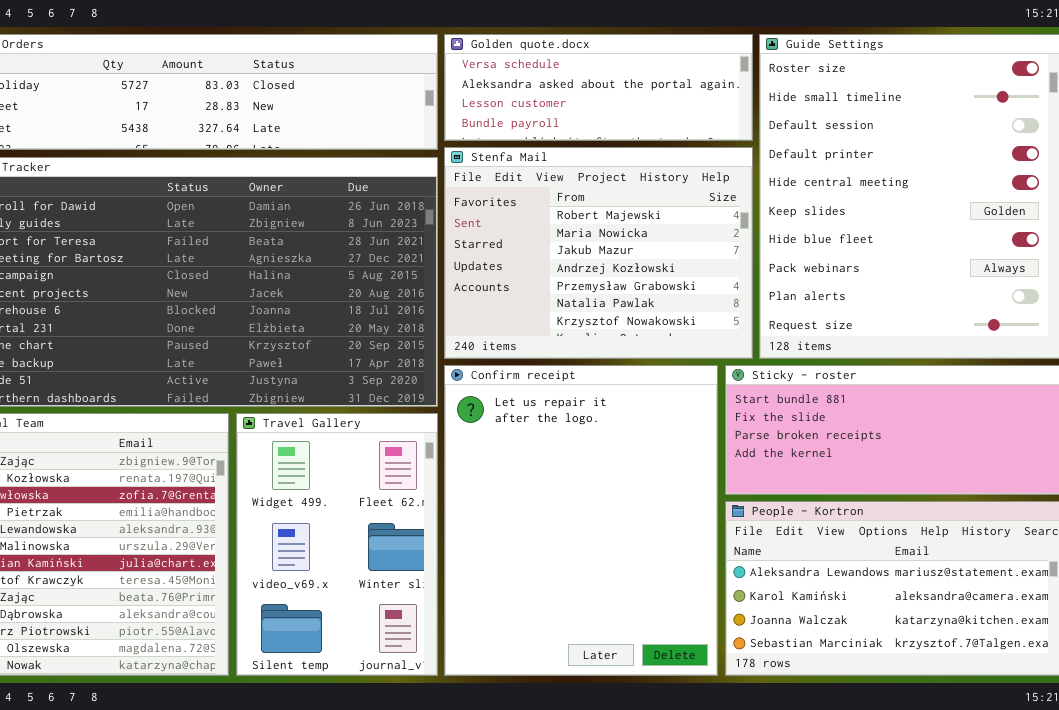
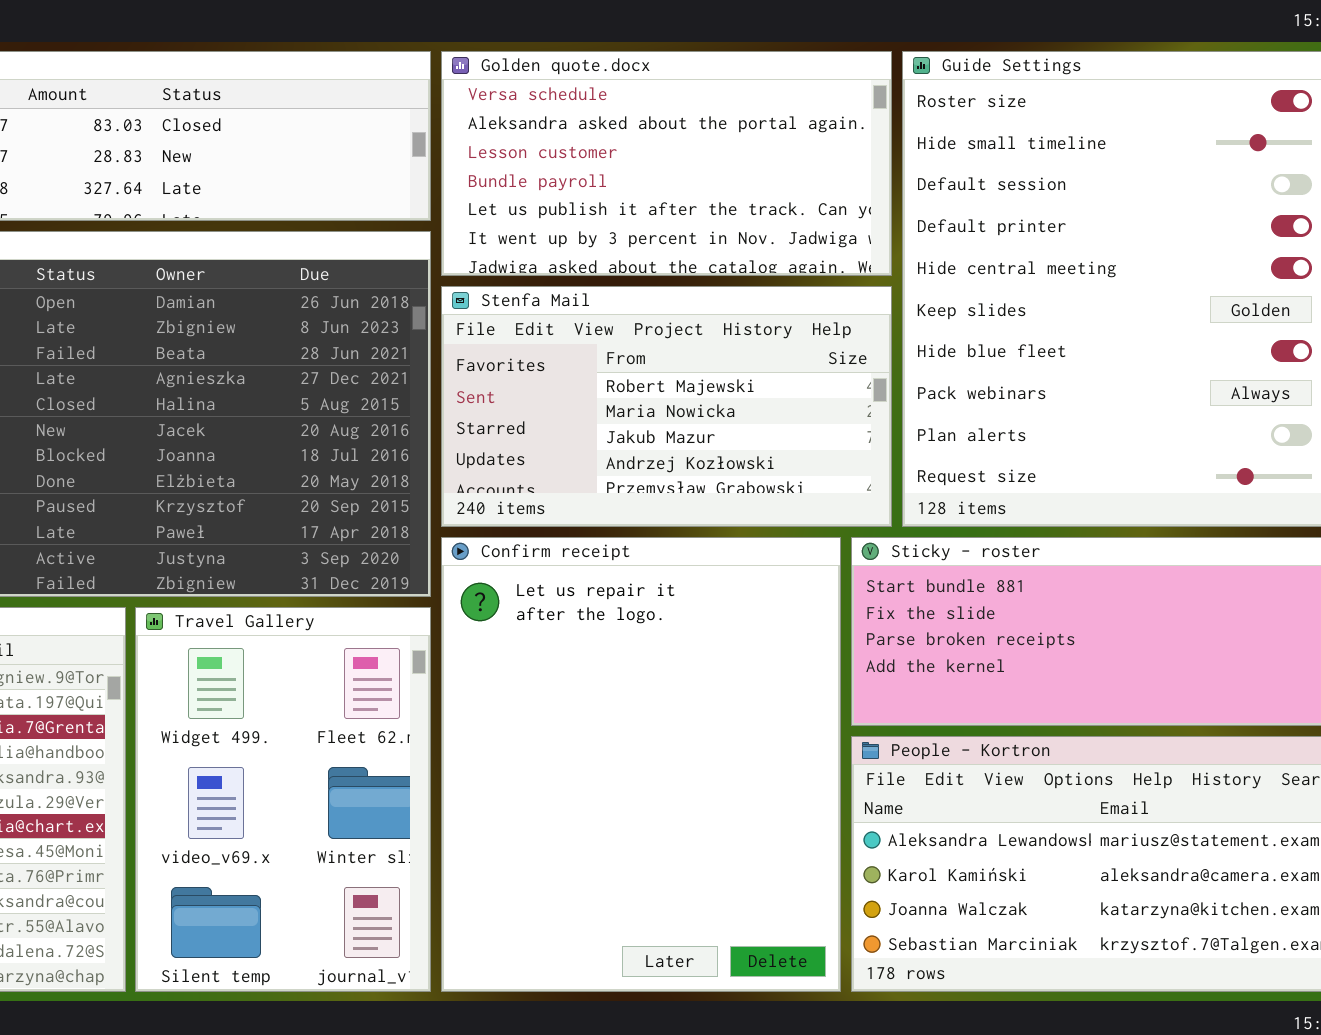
Golden quote.docx: [444,34,753,141] -> [441,51,892,276], resized
Stenfa Mail: [444,147,753,359] -> [441,286,892,527], resized

